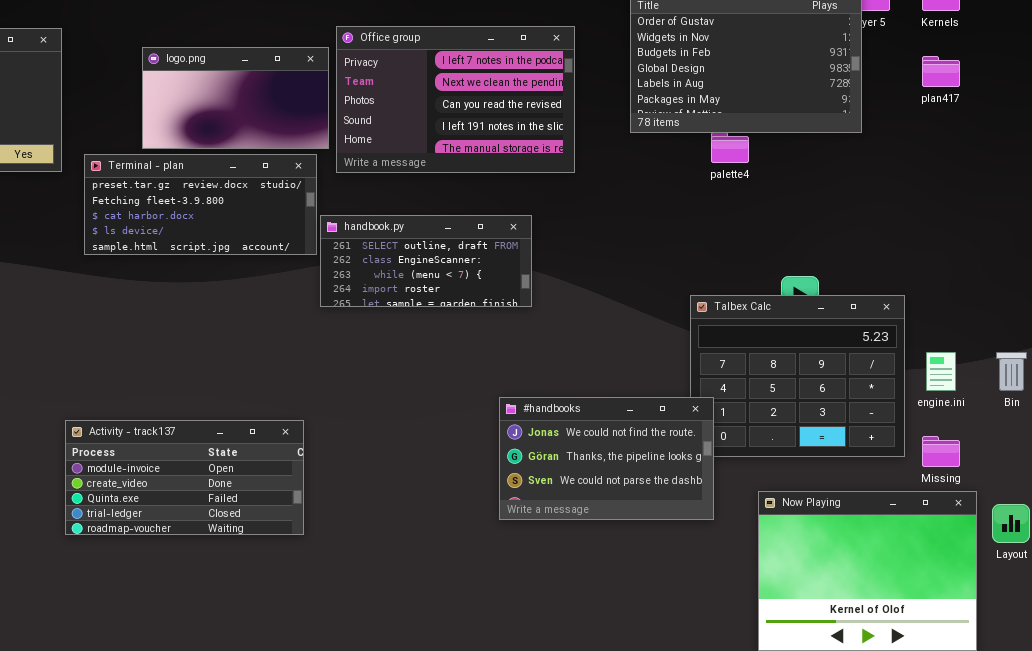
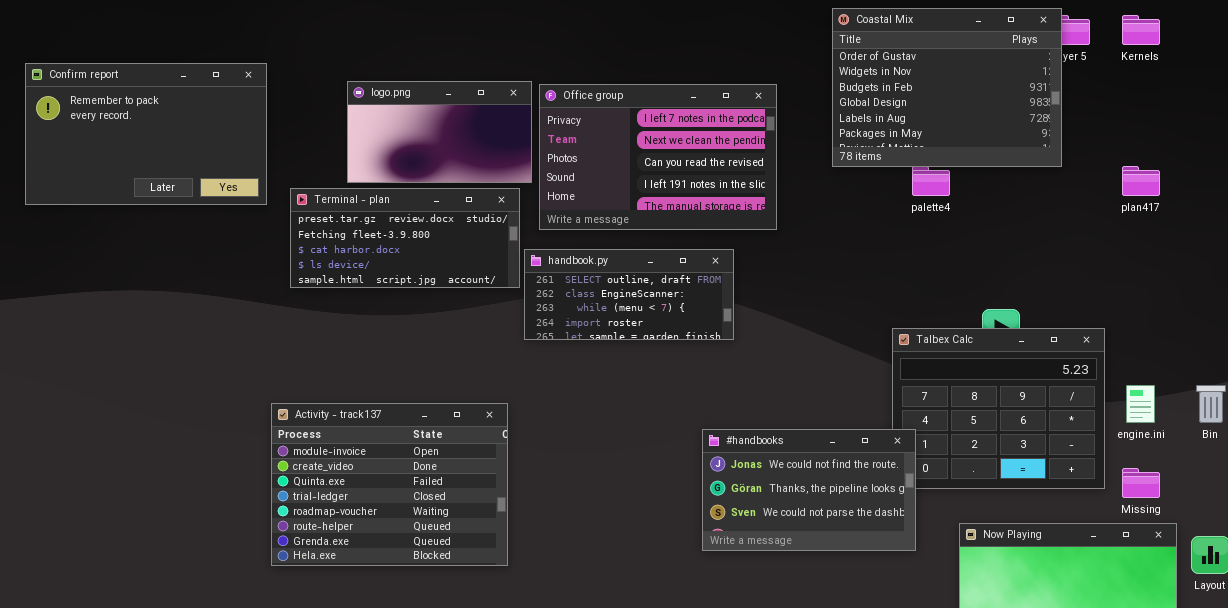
Office group: [336,26,575,173] -> [539,84,777,230], moved
plan417: [922,56,960,87] -> [1122,166,1160,196], moved
Activity - track137: [65,420,304,535] -> [271,403,508,566], resized

